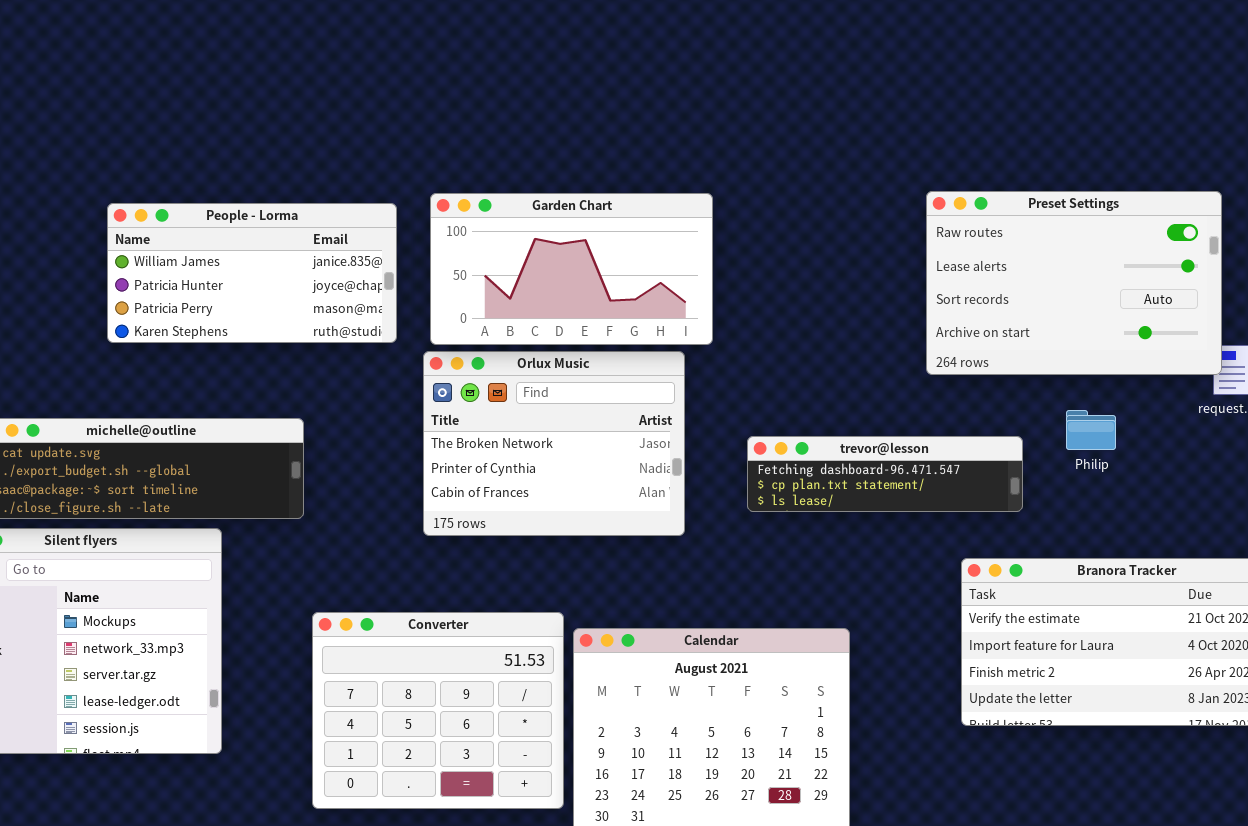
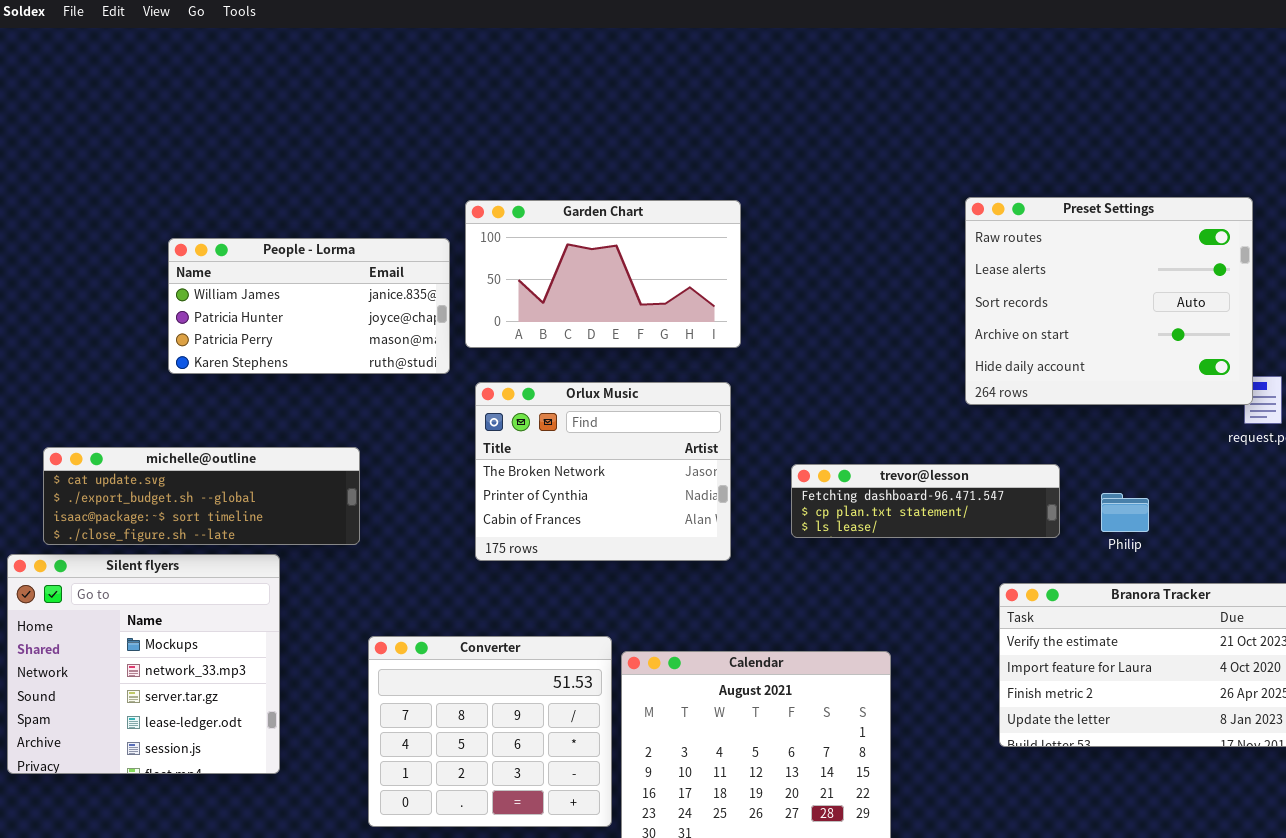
Preset Settings: [926,191,1222,375] -> [965,197,1253,405], resized
Garden Chart: [430,193,713,345] -> [465,200,741,348], moved
Philip: [1066,410,1116,450] -> [1101,493,1149,532], moved

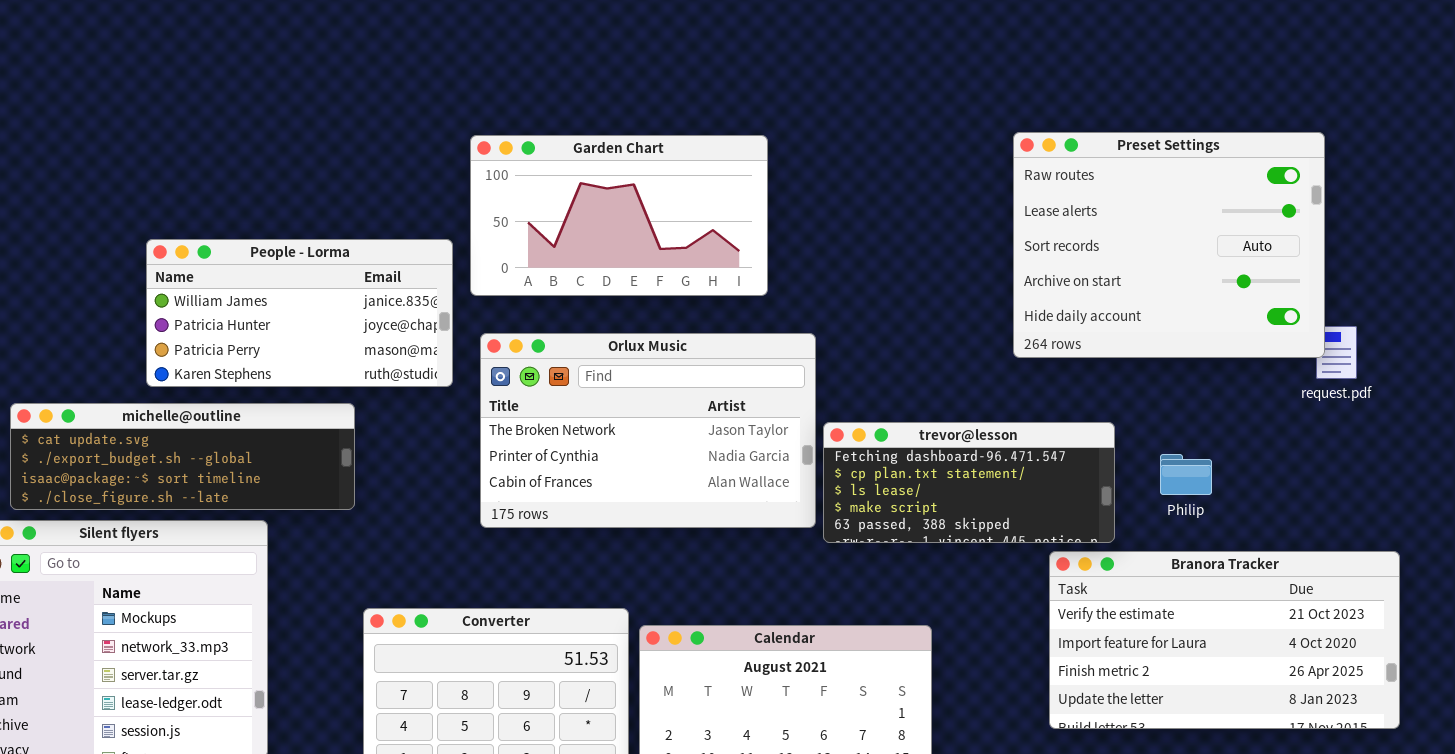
People - Lorma: [168,238,450,374] -> [146,239,453,387], moved
Orlux Music: [475,382,731,561] -> [480,333,816,528], resized
trevor@lesson: [791,464,1060,538] -> [823,422,1115,543], resized

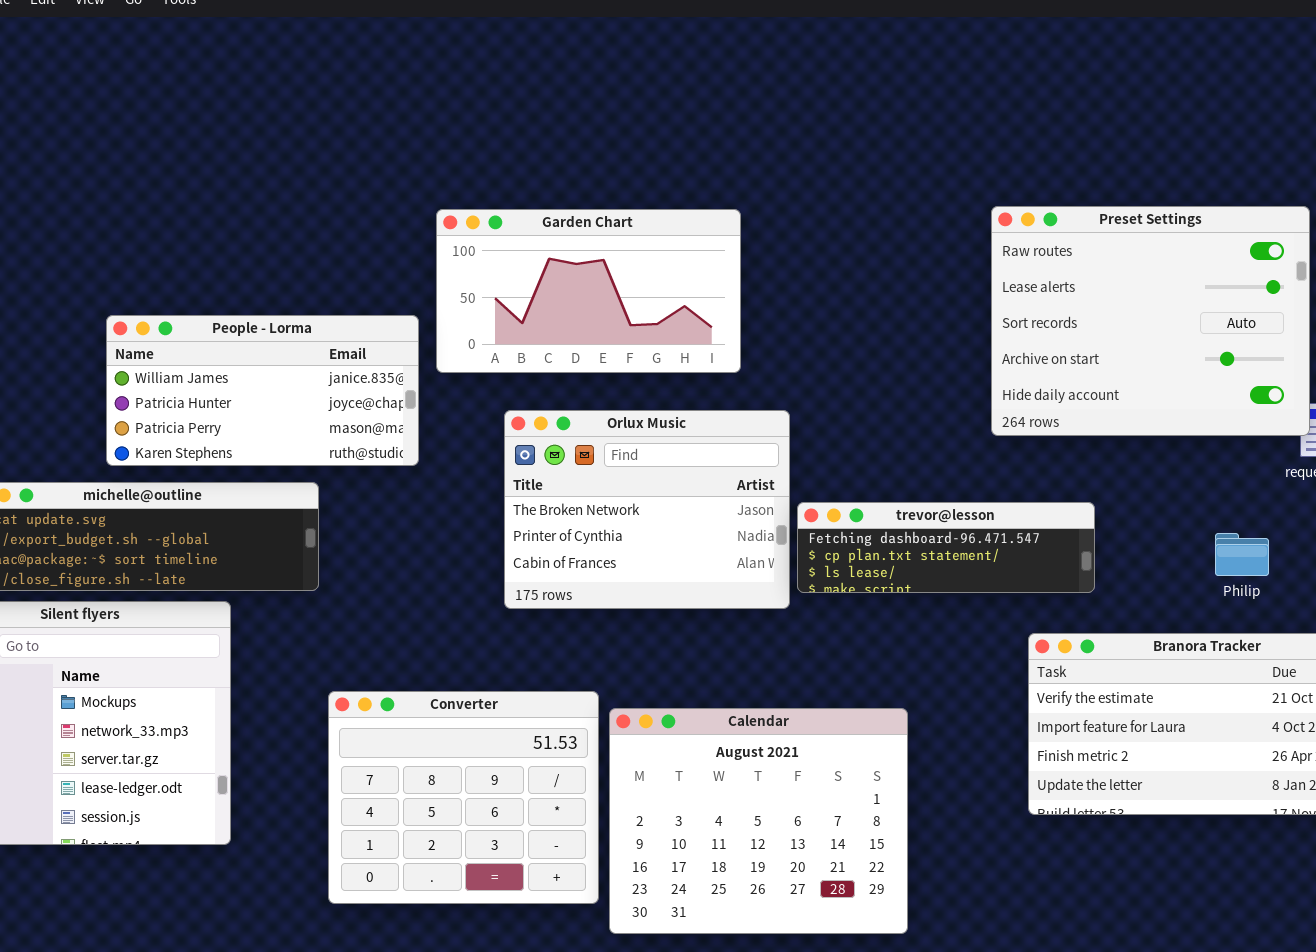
Orlux Music: [480,333,816,528] -> [504,410,790,609], resized
trevor@lesson: [823,422,1115,543] -> [797,502,1095,593], resized
Philip: [1160,454,1212,495] -> [1215,533,1269,576], moved

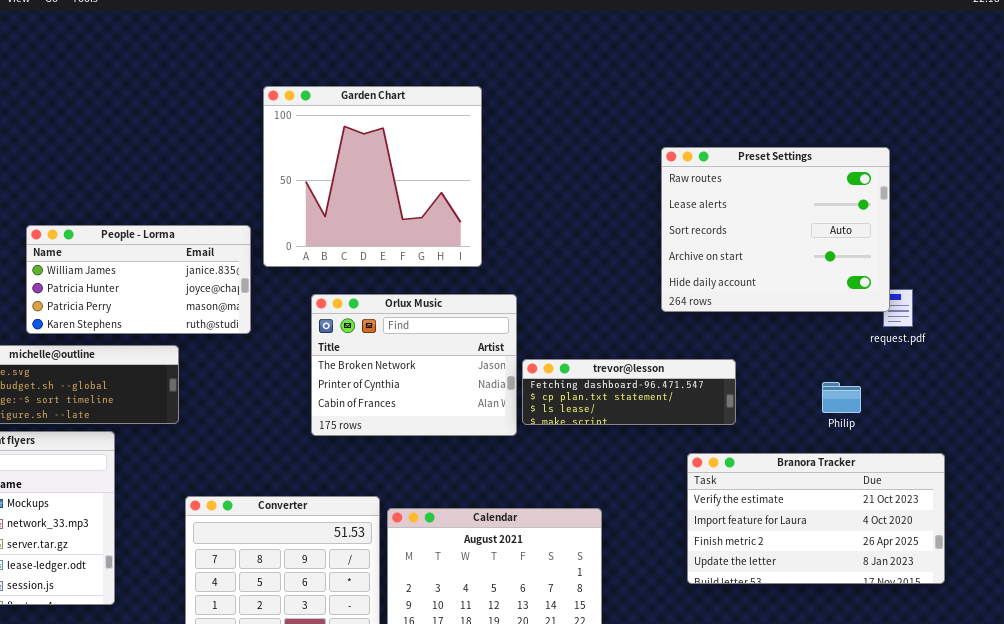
Garden Chart: [436,209,741,373] -> [263,86,482,267], resized

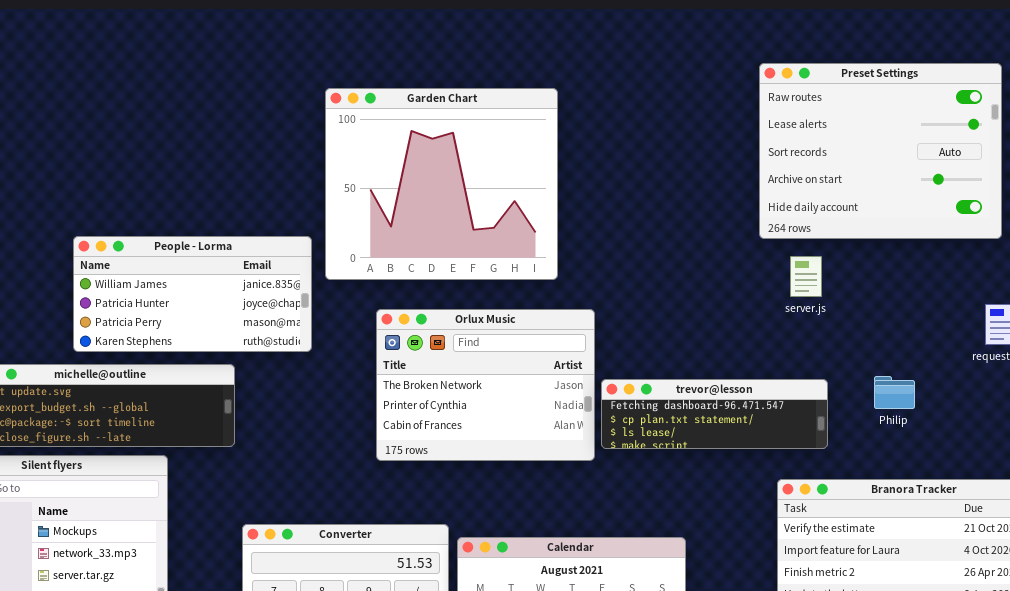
Preset Settings: [661,147,890,312] -> [759,63,1002,239], moved
Philip: [822,382,861,413] -> [874,376,915,409], moved

